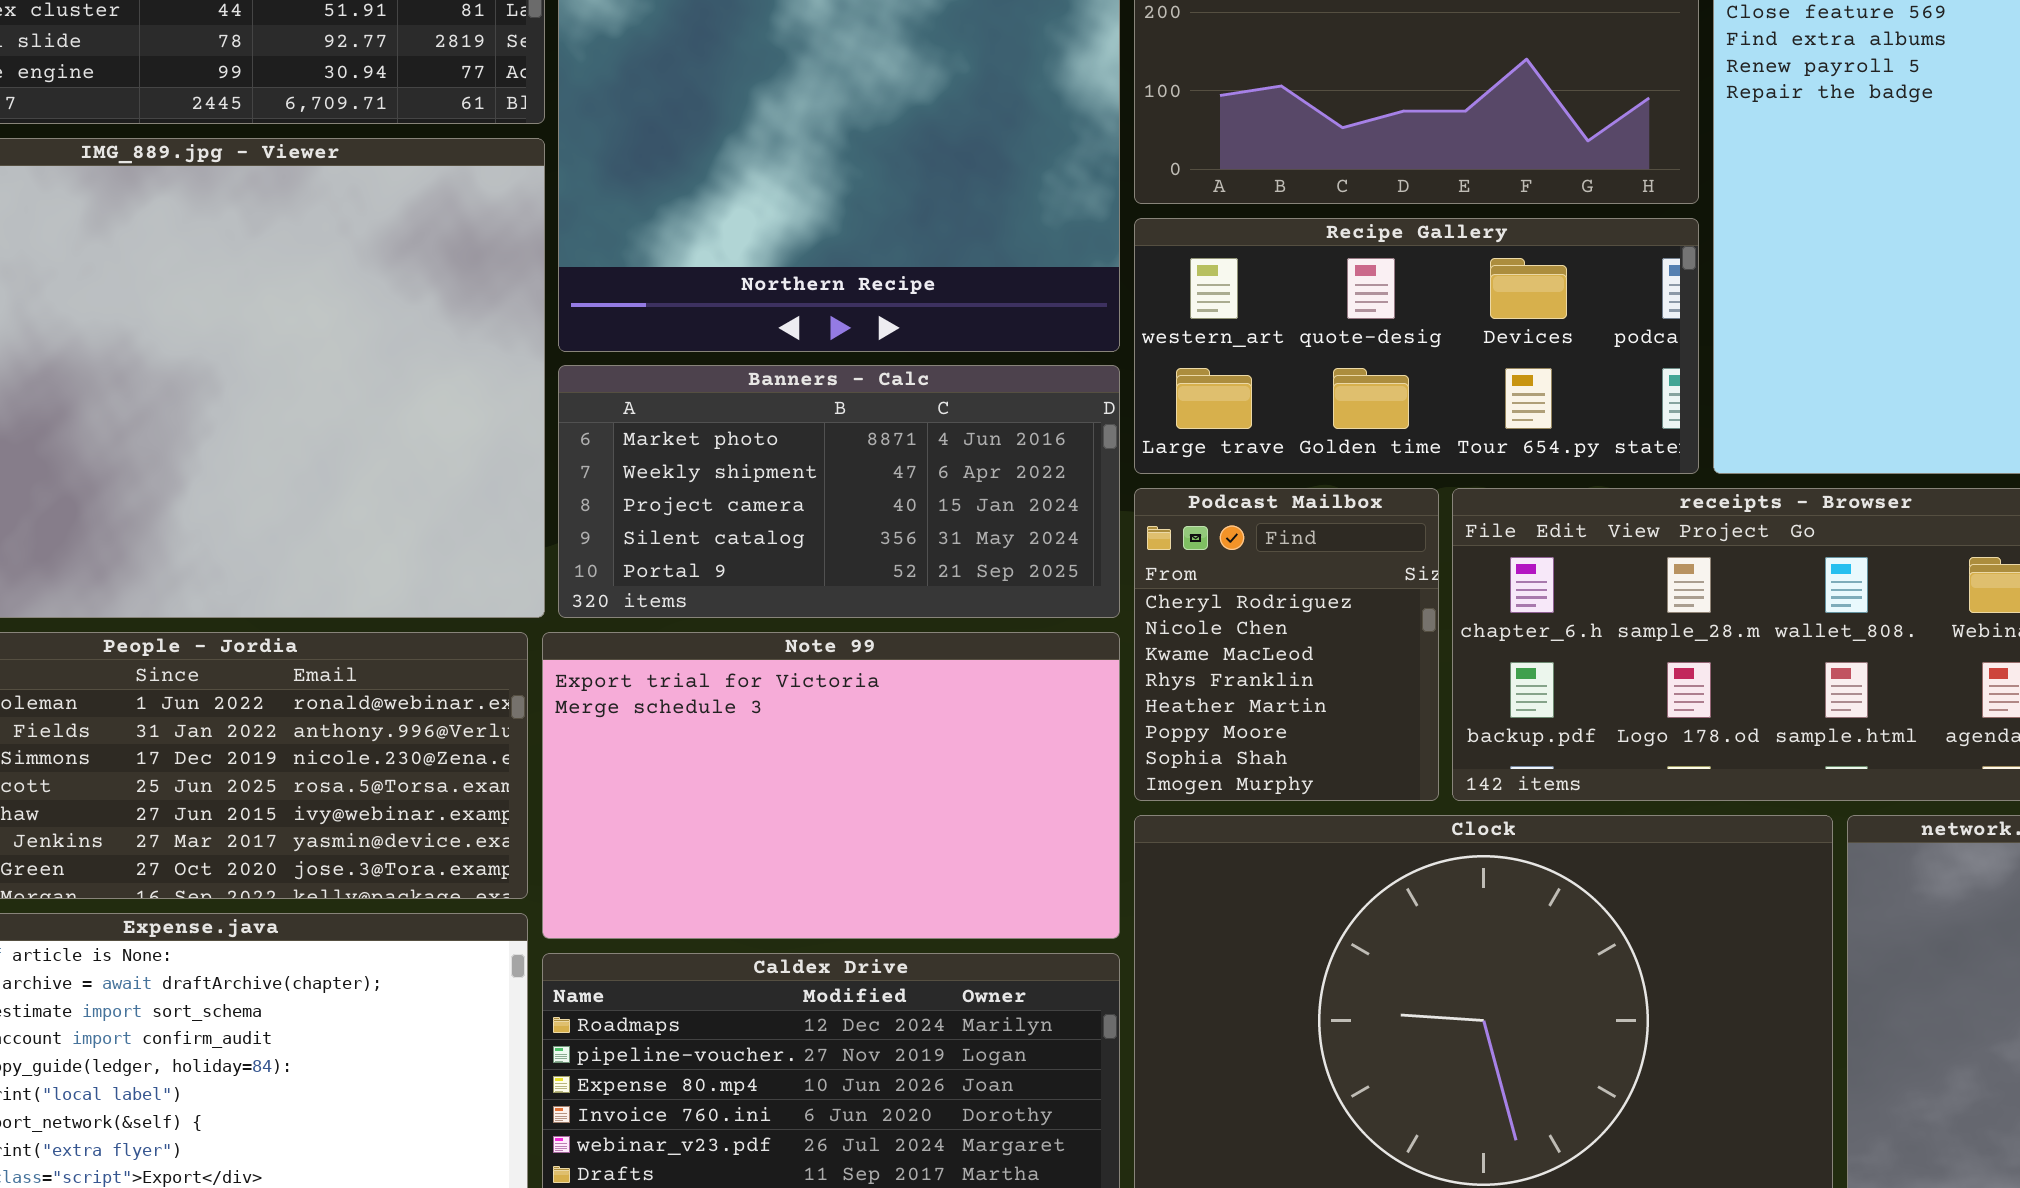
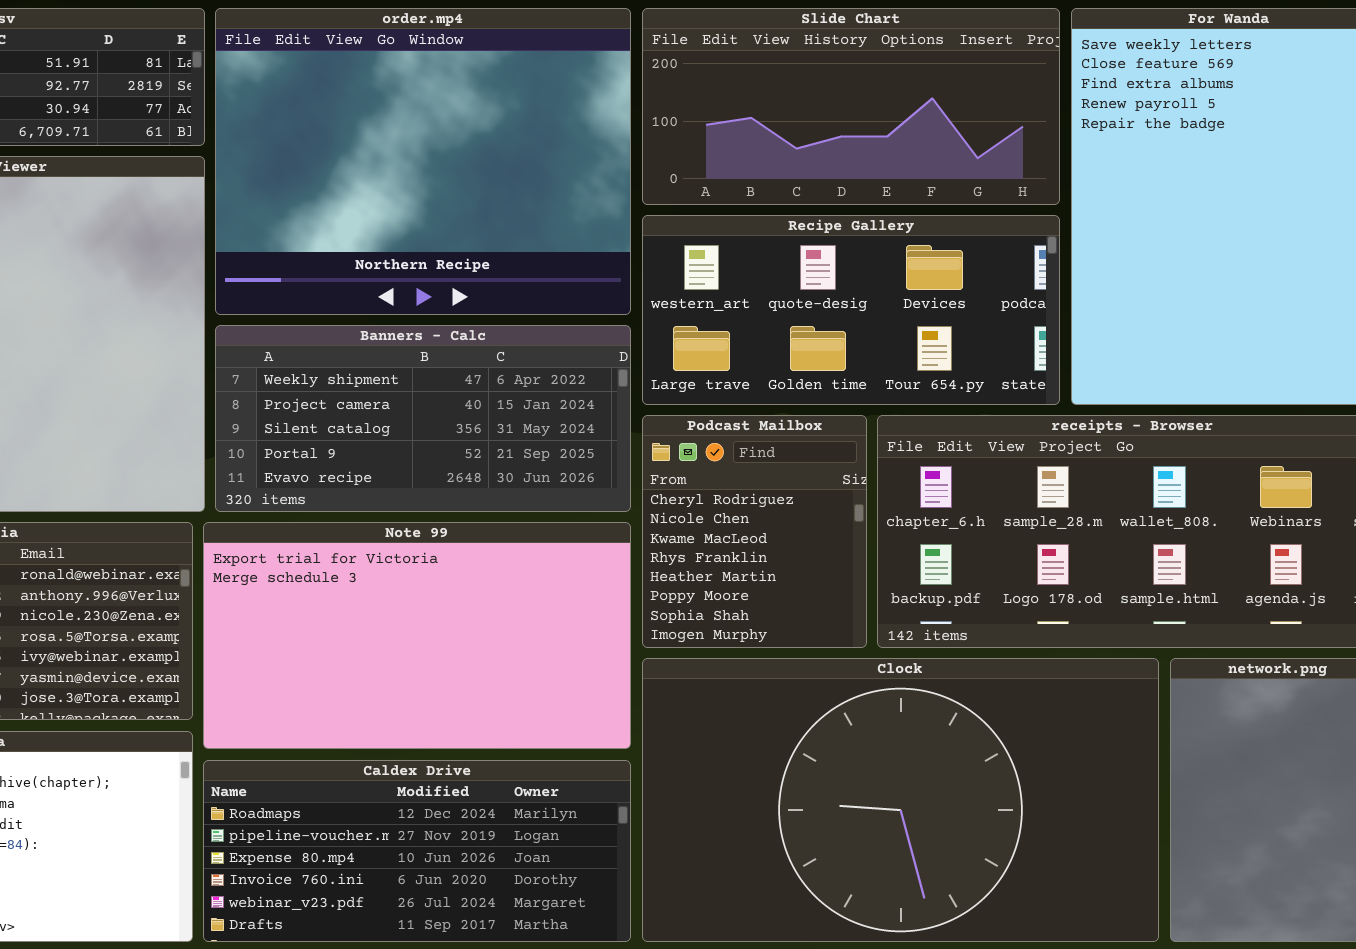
Banners - Calc: [558,365,1120,618] -> [215,325,631,512], scrolled down 1 row

